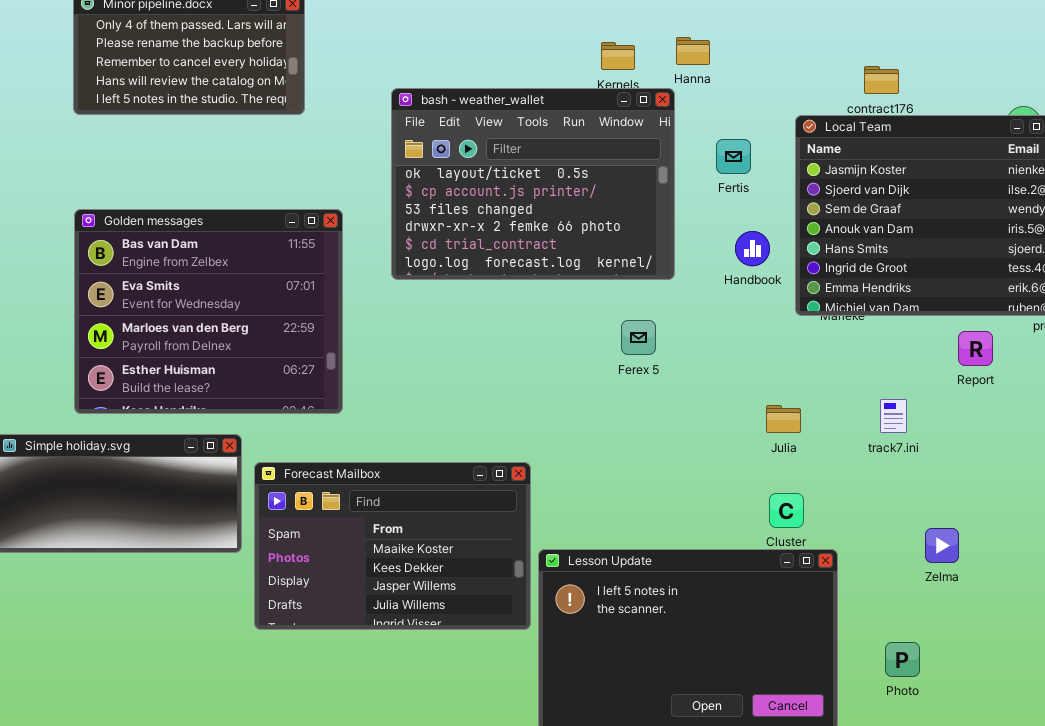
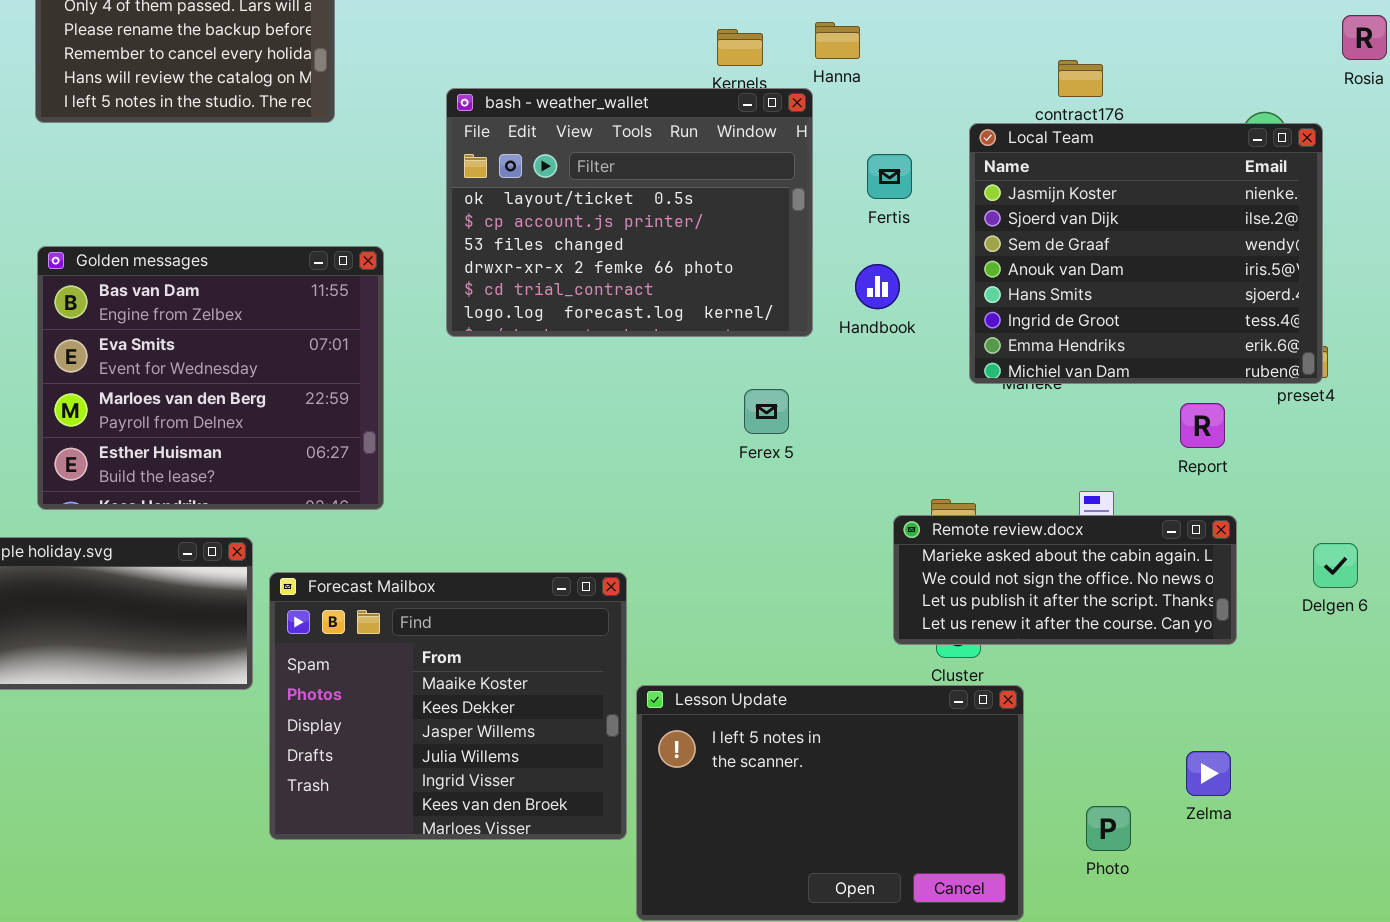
Handbook: [735,231,770,266] -> [855,264,900,309], moved
Remote review.docx: none -> [893,515,1237,645], opened
Forecast Mailbox: [254,462,531,630] -> [269,572,627,840], resized
Zelma: [925,528,959,563] -> [1186,751,1231,796], moved

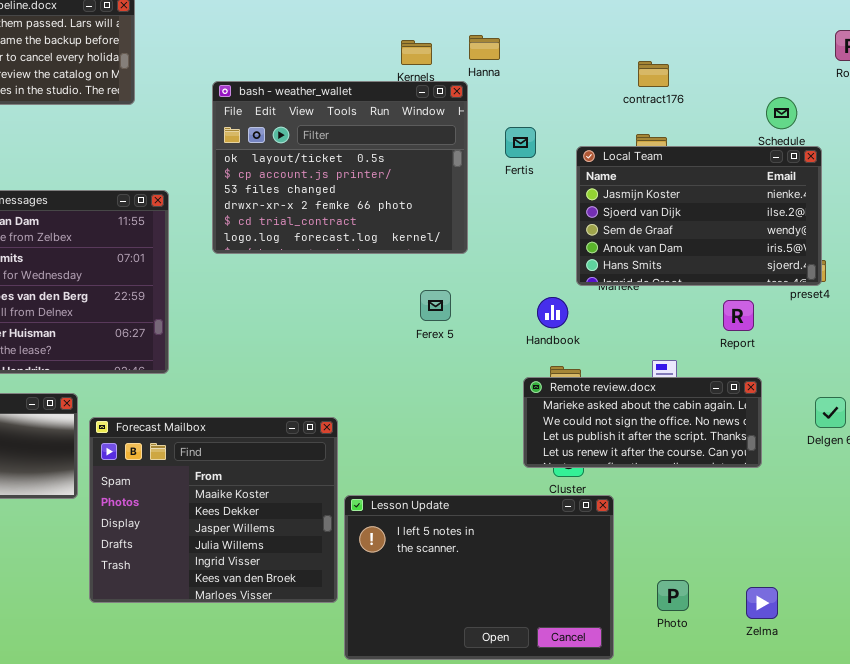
Local Team: [969,123,1323,384] -> [576,146,822,286], resized
Handbook: [855,264,900,309] -> [537,297,568,328], moved
Zelma: [1186,751,1231,796] -> [746,587,778,619], moved

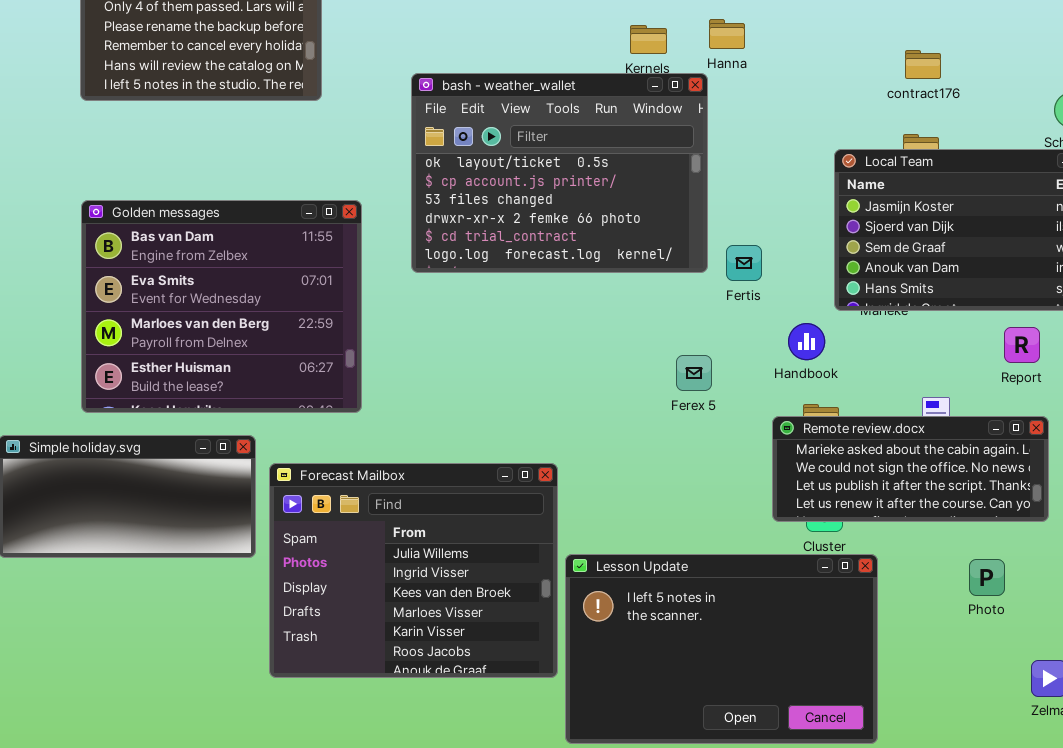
Fertis: [505,127,536,158] -> [726,245,762,281], moved
Ferex 5: [420,290,451,321] -> [676,355,712,391], moved
Forecast Mailbox: [89,417,338,603] -> [269,463,558,678], scrolled down 3 rows
Photo: [657,580,689,611] -> [969,559,1005,596], moved

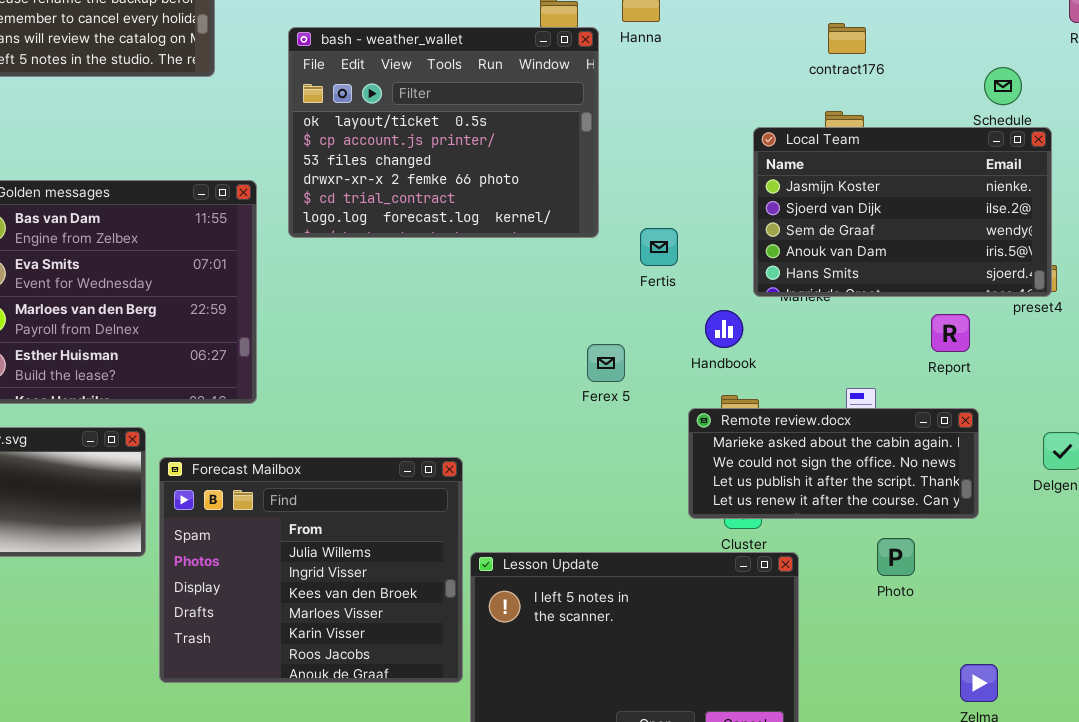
bash - weather_wallet: [411,73,708,273] -> [288,27,599,238], moved
Photo: [969,559,1005,596] -> [877,538,915,576], moved

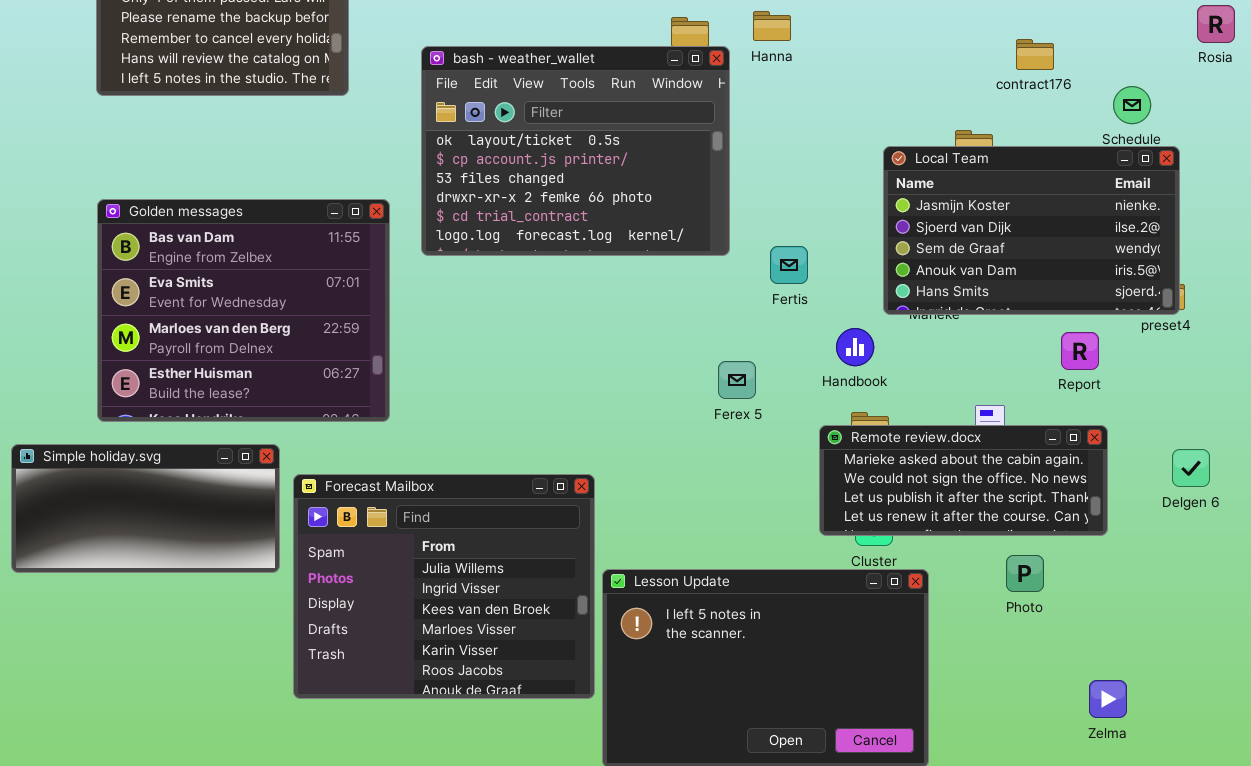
contract176: [828,23,866,54] -> [1016,39,1054,70], moved

